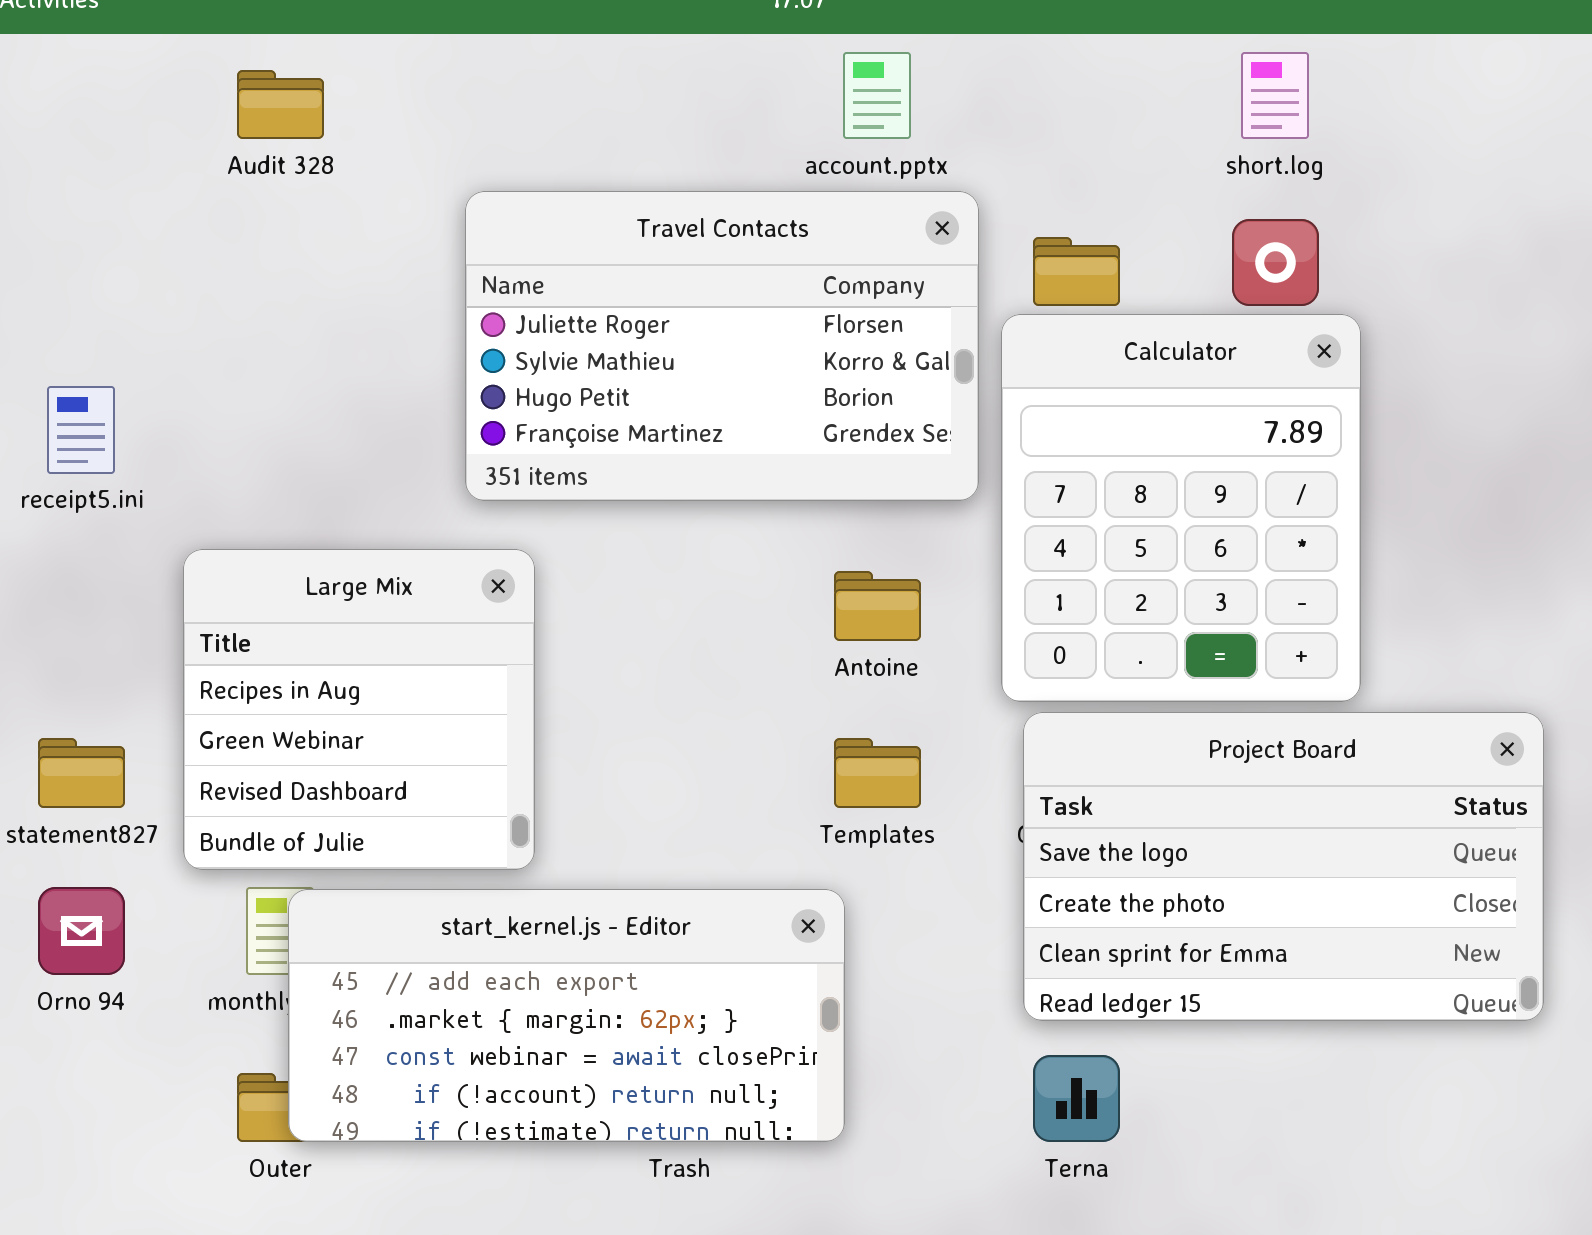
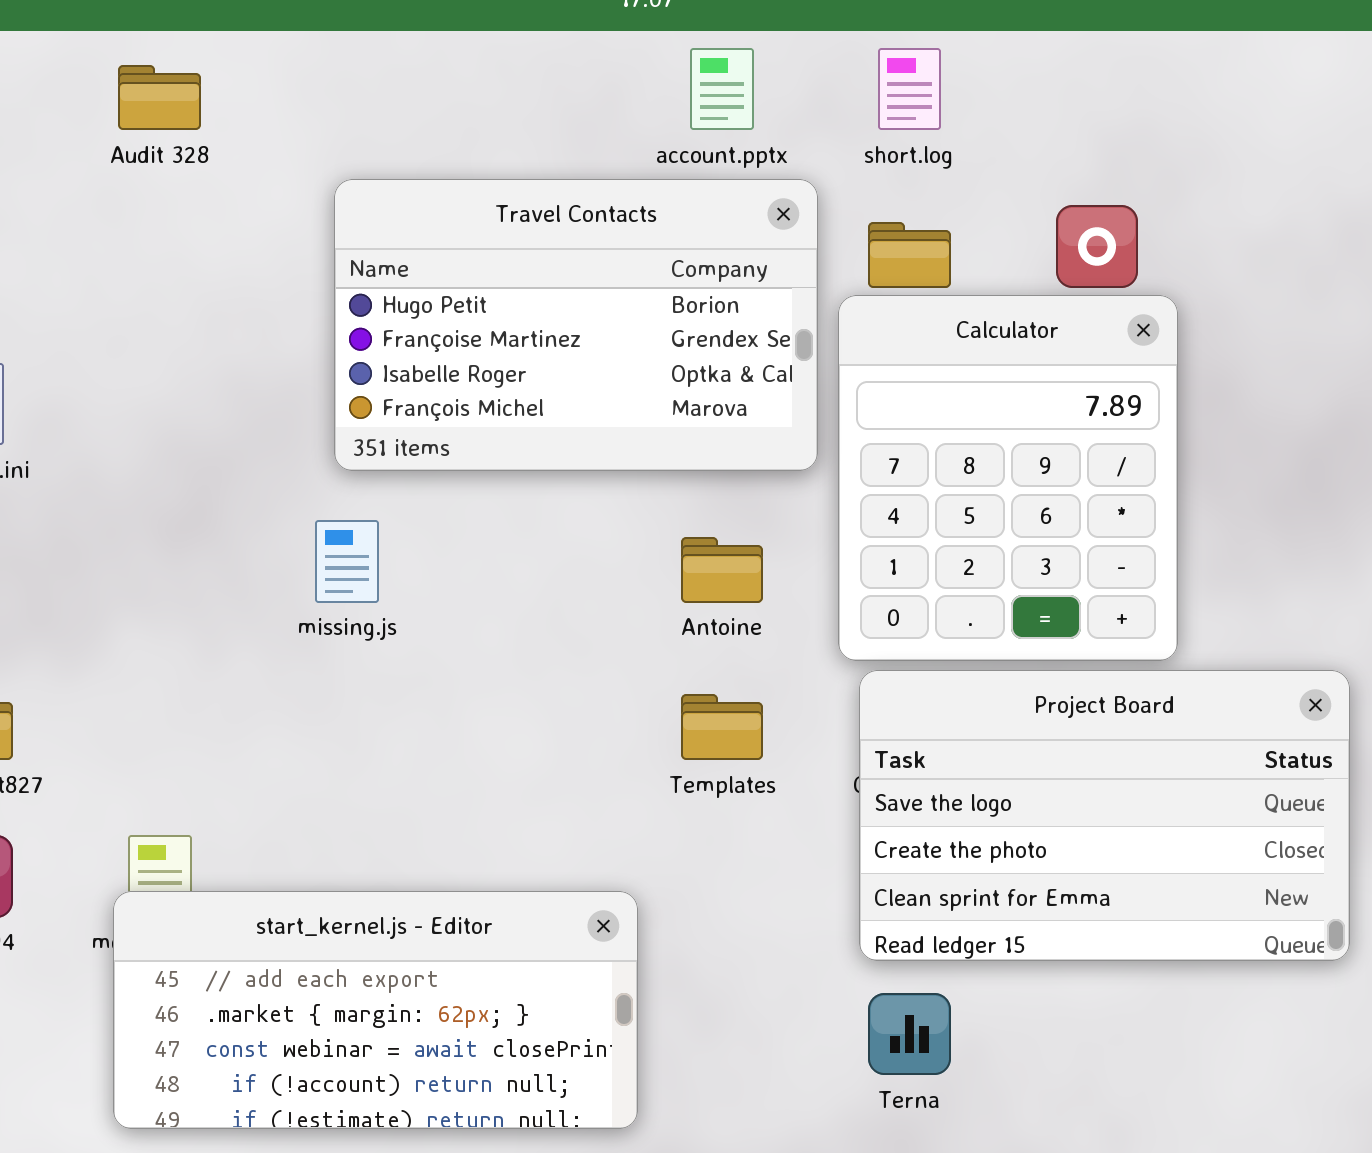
short.log: [1241,52,1309,139] -> [878,48,941,130], moved
Travel Contacts: [465,191,979,501] -> [334,179,818,471], scrolled down 2 rows
Large Mix: [183,549,535,870] -> none, closed
start_kernel.js - Editor: [288,889,845,1142] -> [113,891,638,1129], moved

